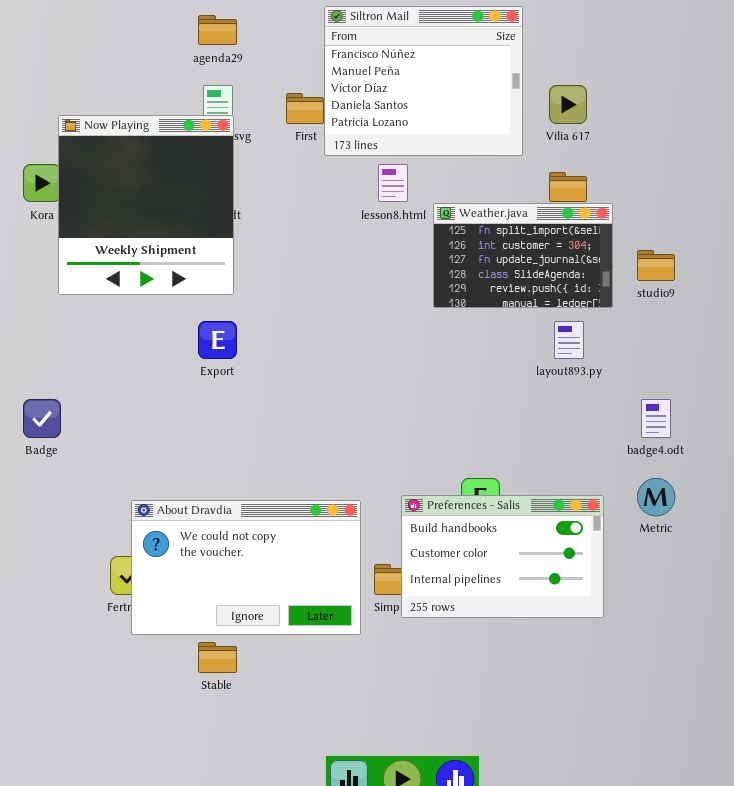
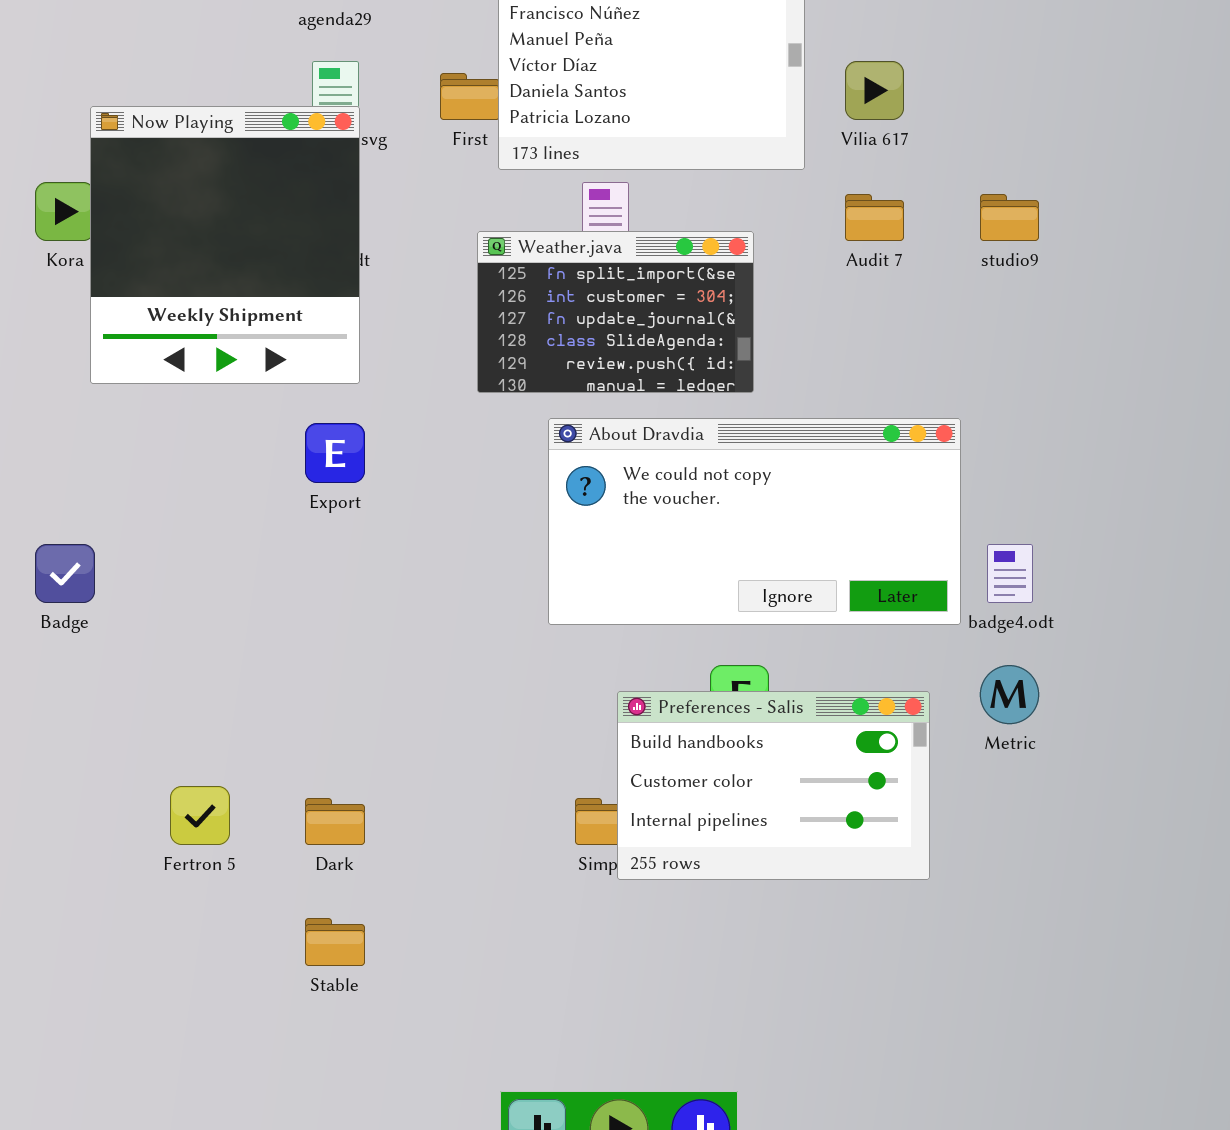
Weather.java: [433,203,613,308] -> [477,231,754,393], moved
studio9: [637,250,675,281] -> [980,194,1039,241], moved
About Dravdia: [131,500,361,635] -> [548,418,961,625], moved, resized

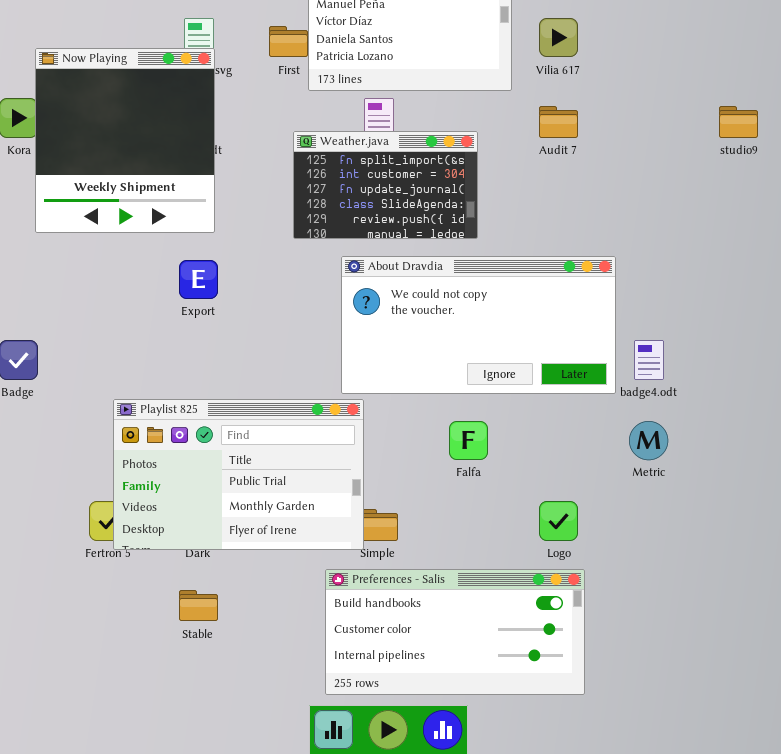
studio9: [980,194,1039,241] -> [719,106,758,138], moved
Playlist 825: none -> [113,399,364,550], opened
Preferences - Salis: [617,691,930,880] -> [325,569,585,695], moved, resized

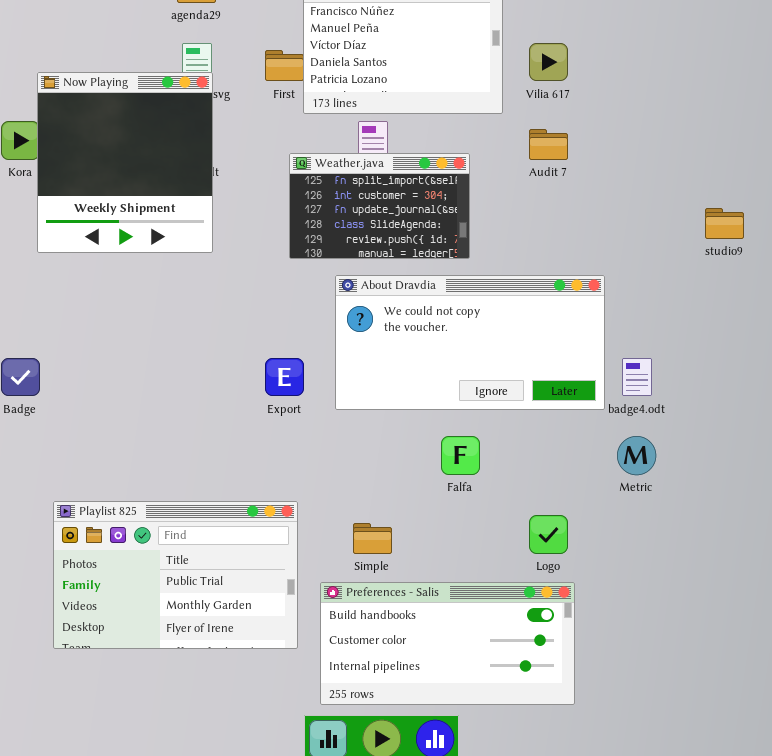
studio9: [719,106,758,138] -> [705,208,744,239], moved
Export: [179,260,218,299] -> [265,358,304,396], moved
Playlist 825: [113,399,364,550] -> [53,501,298,649], moved

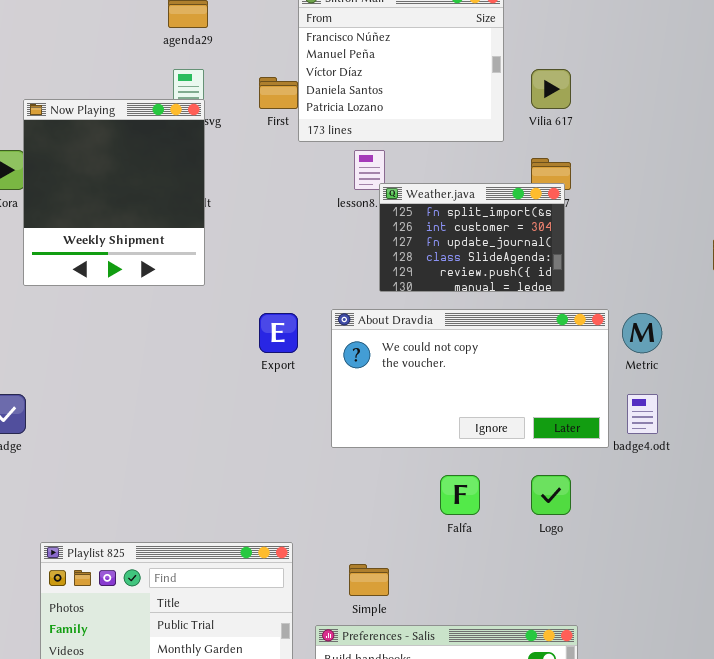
Weather.java: [289,153,470,259] -> [379,183,565,292], moved
Export: [265,358,304,396] -> [259,313,298,353], moved
Metric: [617,436,656,475] -> [622,313,662,353], moved
Logo: [529,515,568,554] -> [531,475,571,515], moved

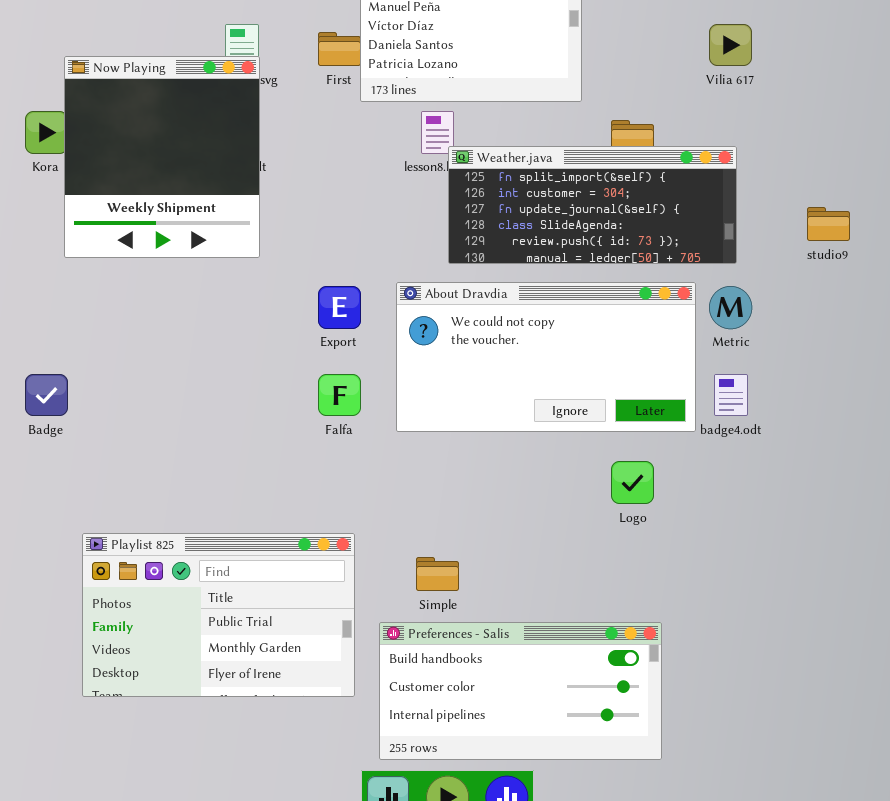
Vilia 617: [531,69,571,109] -> [709,24,752,66], moved
Weather.java: [379,183,565,292] -> [448,146,737,264], resized
Falfa: [440,475,480,515] -> [318,374,361,416], moved

